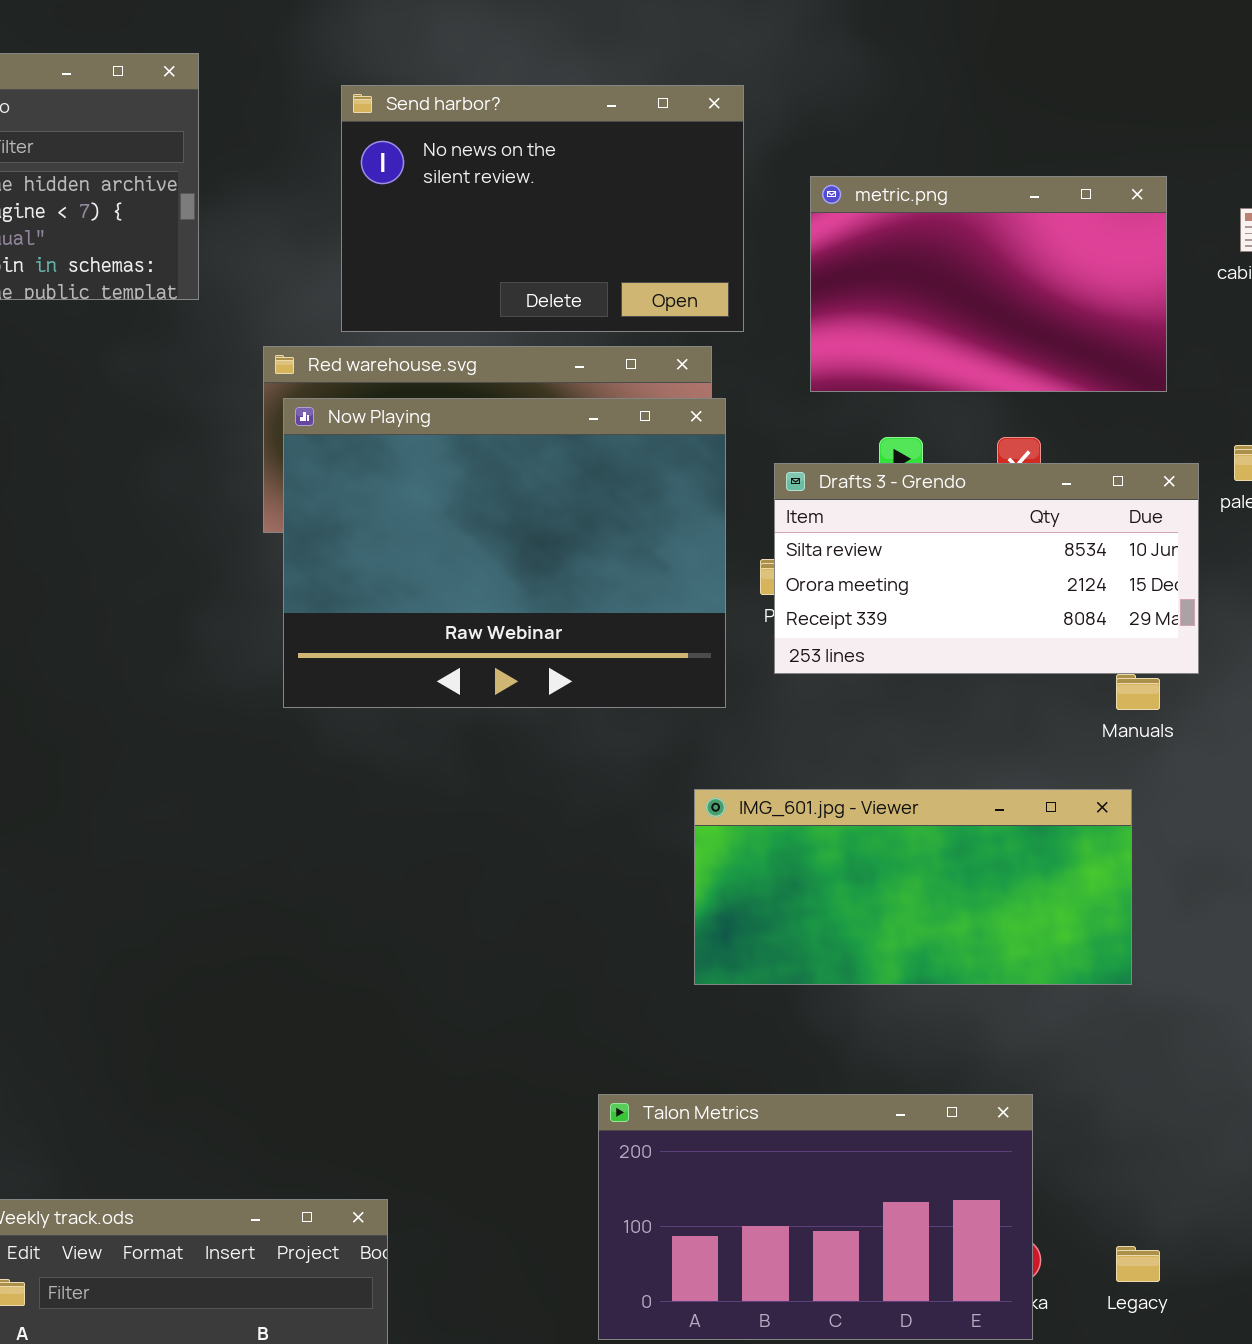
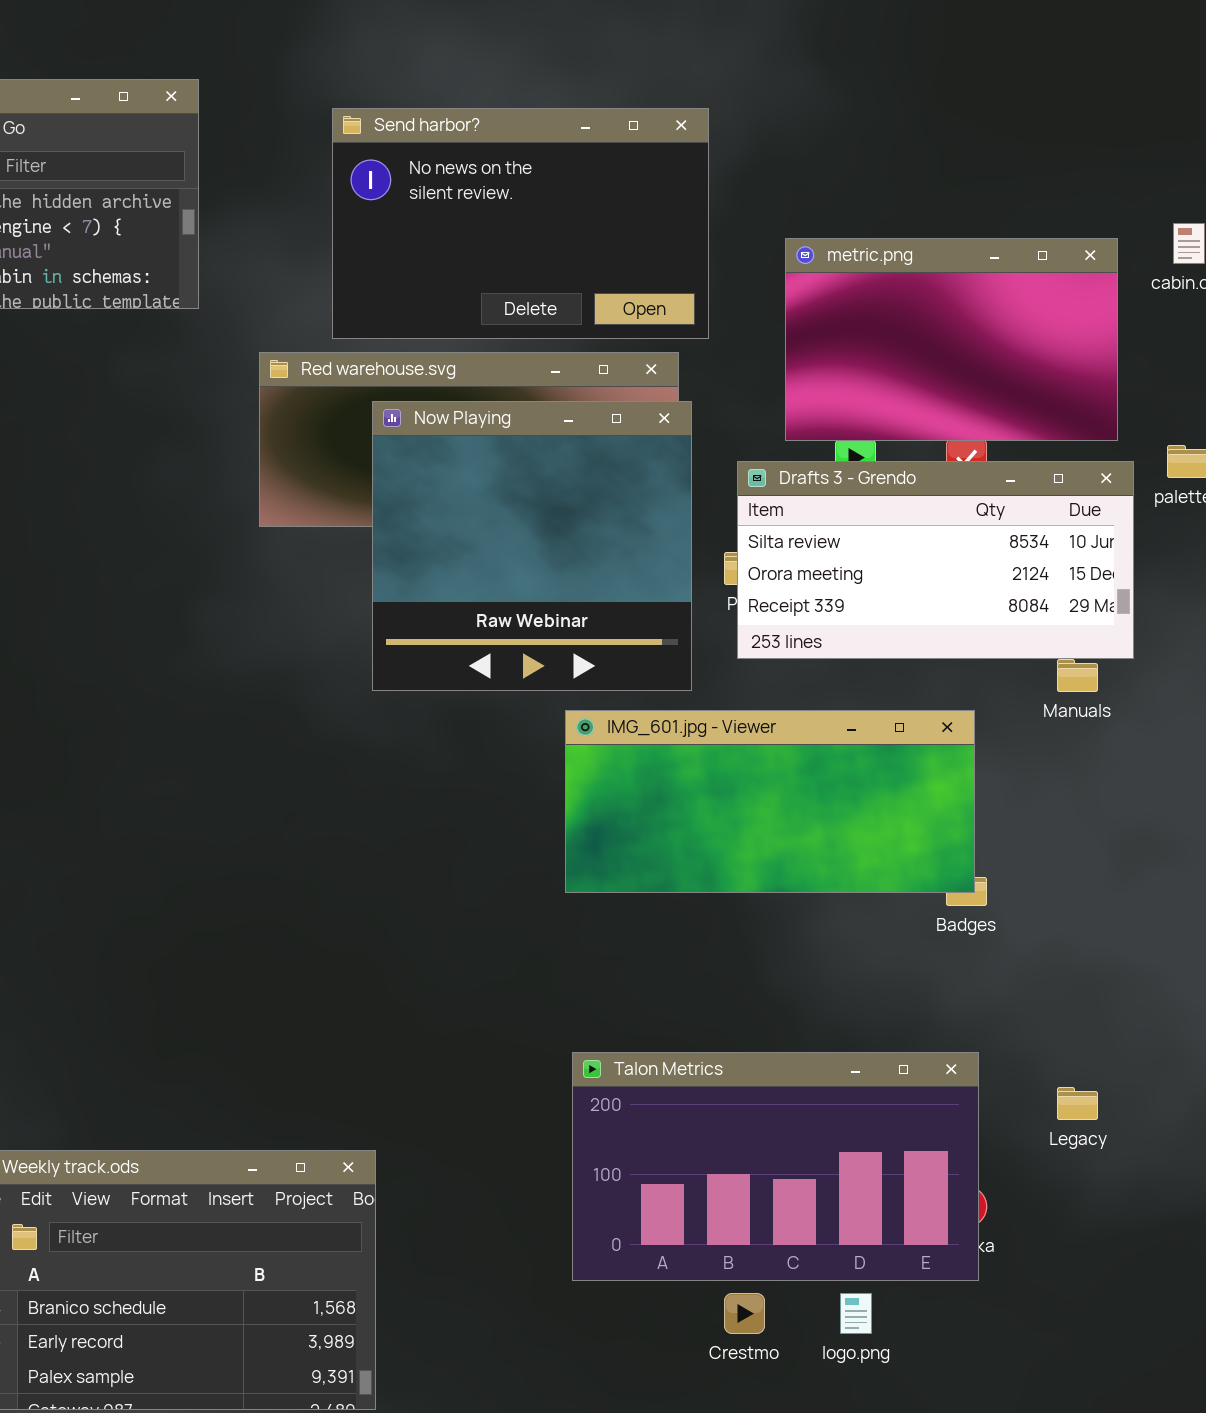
metric.png: [810,176,1167,392] -> [785,238,1118,441], moved
Now Playing: [283,398,726,708] -> [372,401,692,691], resized
IMG_601.jpg - Viewer: [694,789,1132,985] -> [565,710,975,893], moved
Legacy: [1116,1246,1160,1282] -> [1057,1087,1098,1120], moved

